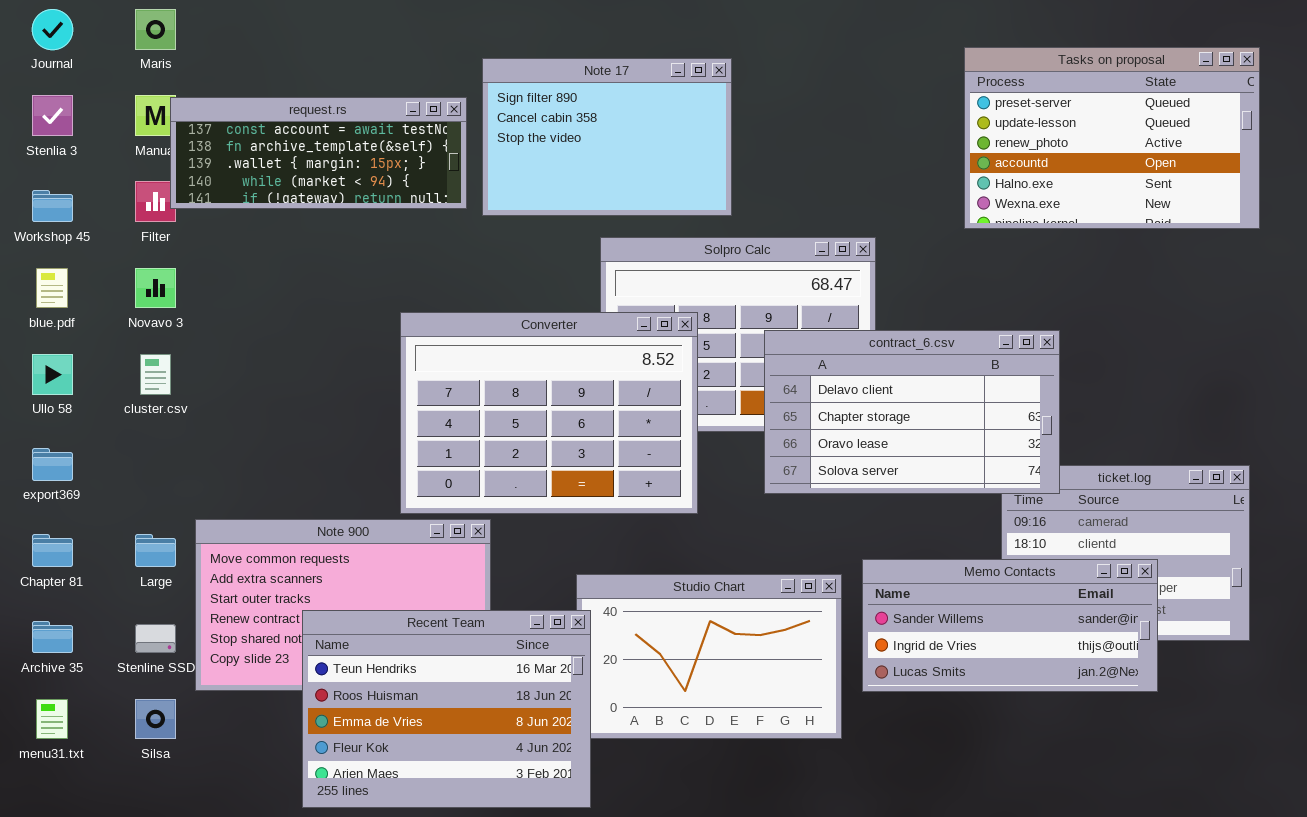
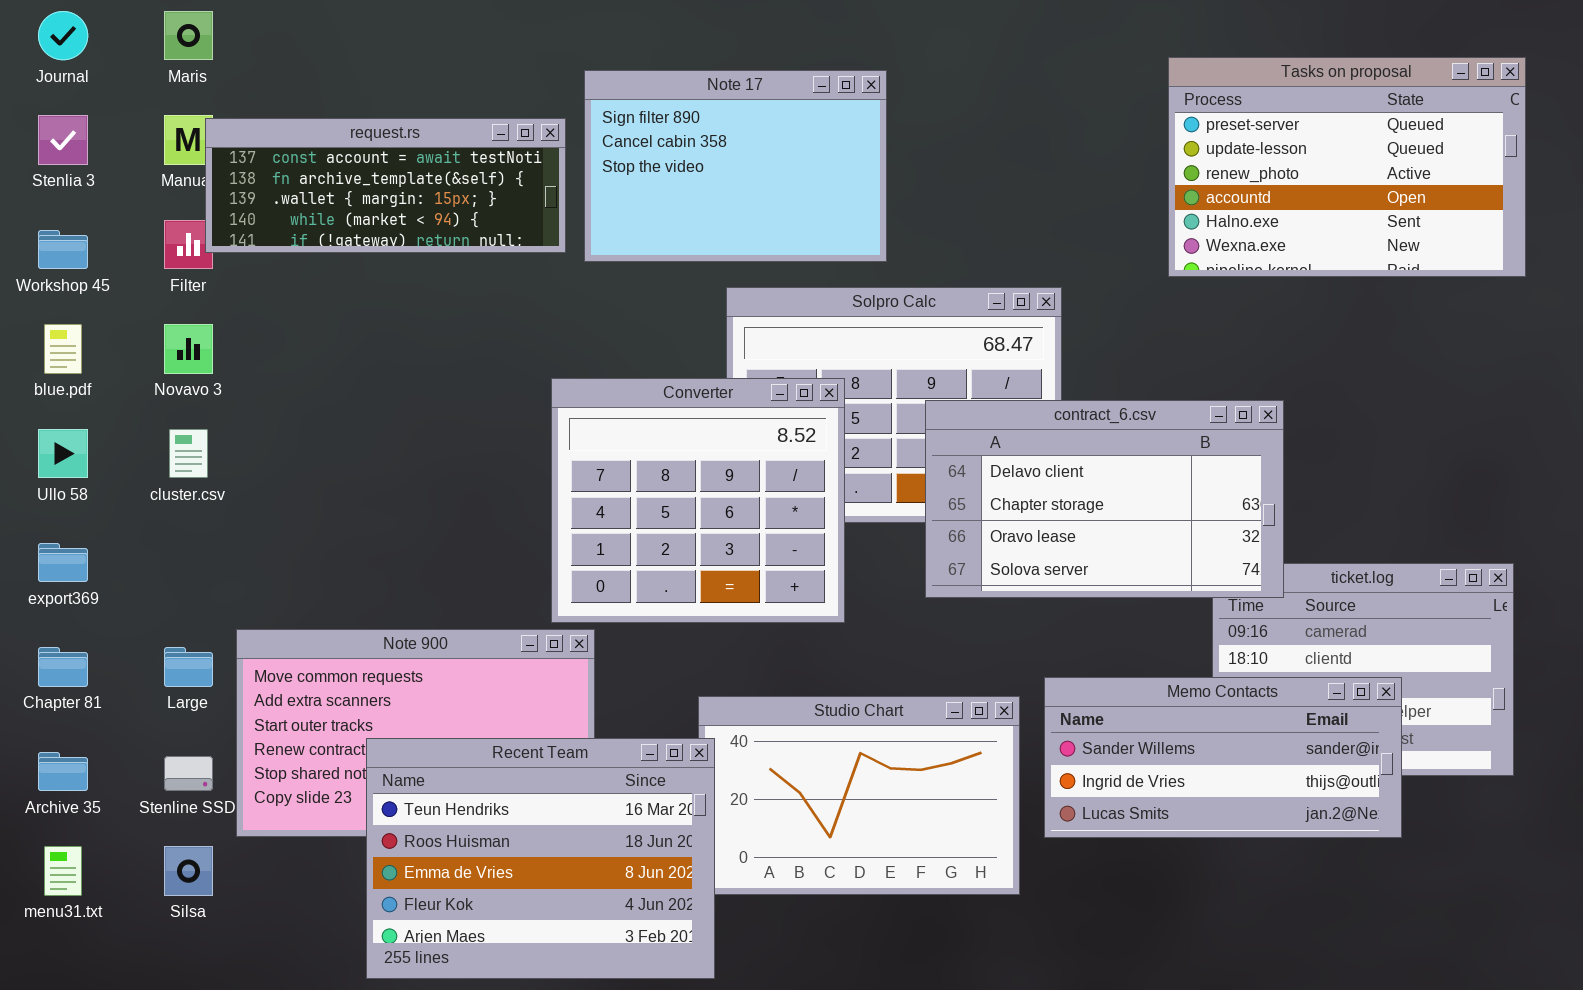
Converter: [400,312,698,514] -> [551,378,845,623], resized

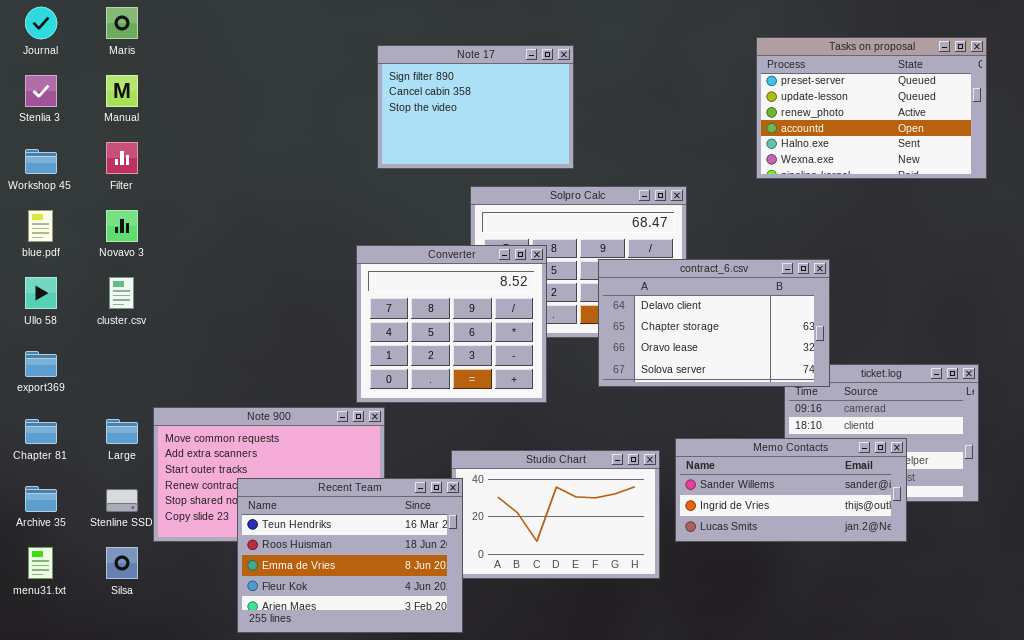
request.rs: [205,118,566,253] -> none, closed

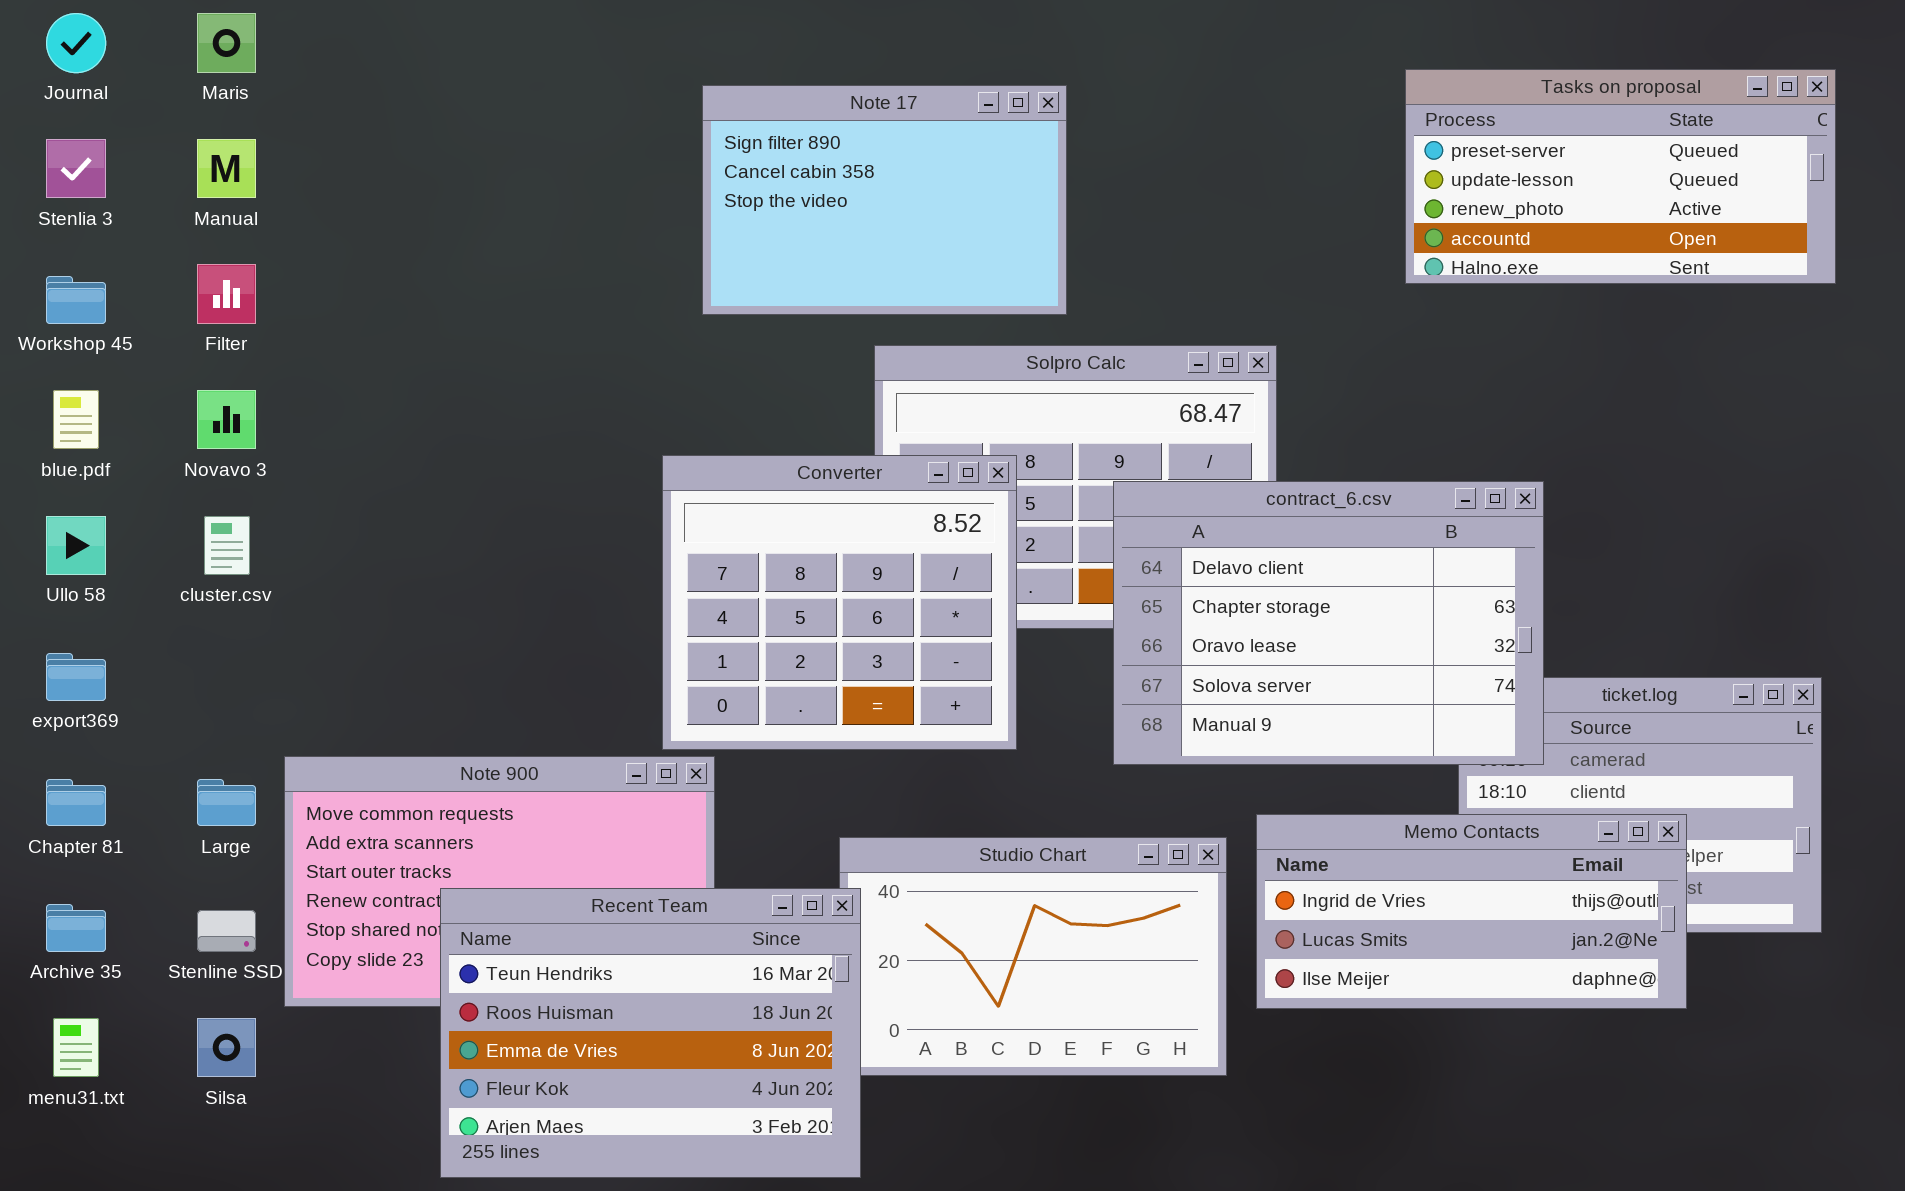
Tasks on proposal: [756,37,987,179] -> [1405,69,1836,284], resized
contract_6.csv: [598,259,830,387] -> [1113,481,1544,765], resized
Memo Contacts: [675,438,907,542] -> [1256,814,1687,1009], scrolled down 1 row

